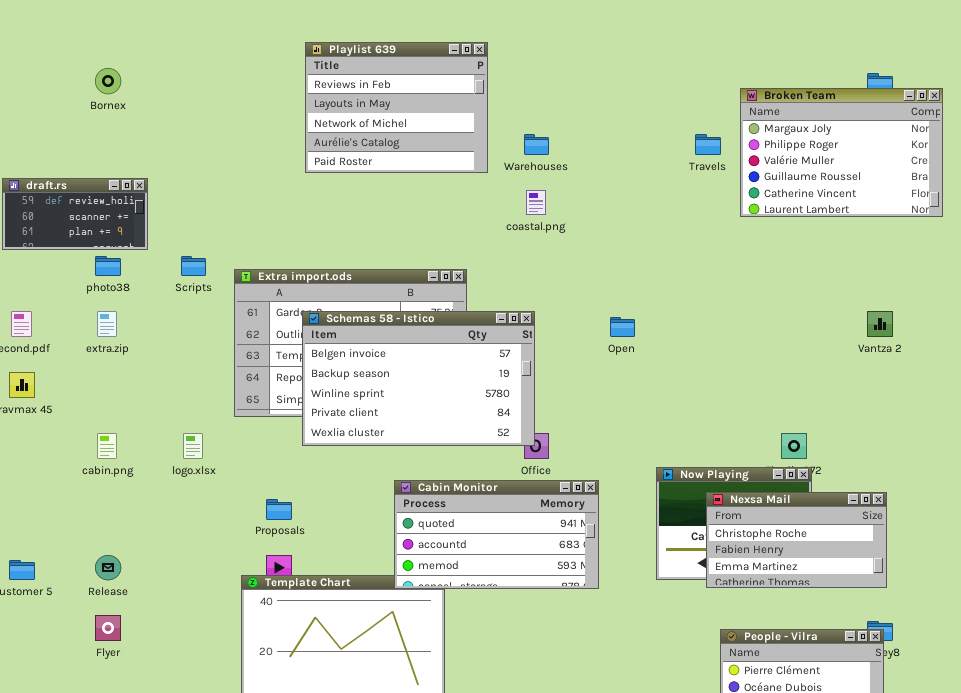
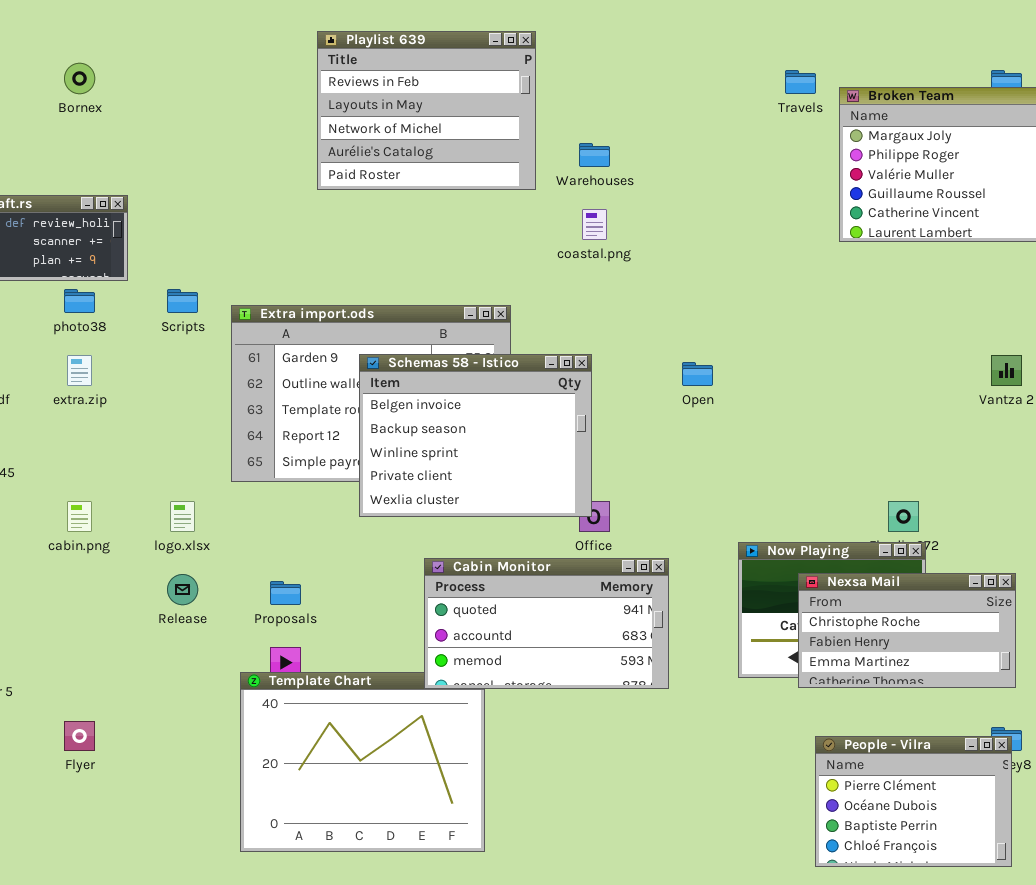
Travels: [695,134,721,155] -> [785,70,816,94], moved
Schemas 58 - Istico: [302,311,535,446] -> [359,354,592,517], resized
Release: [95,555,121,580] -> [167,574,198,605], moved

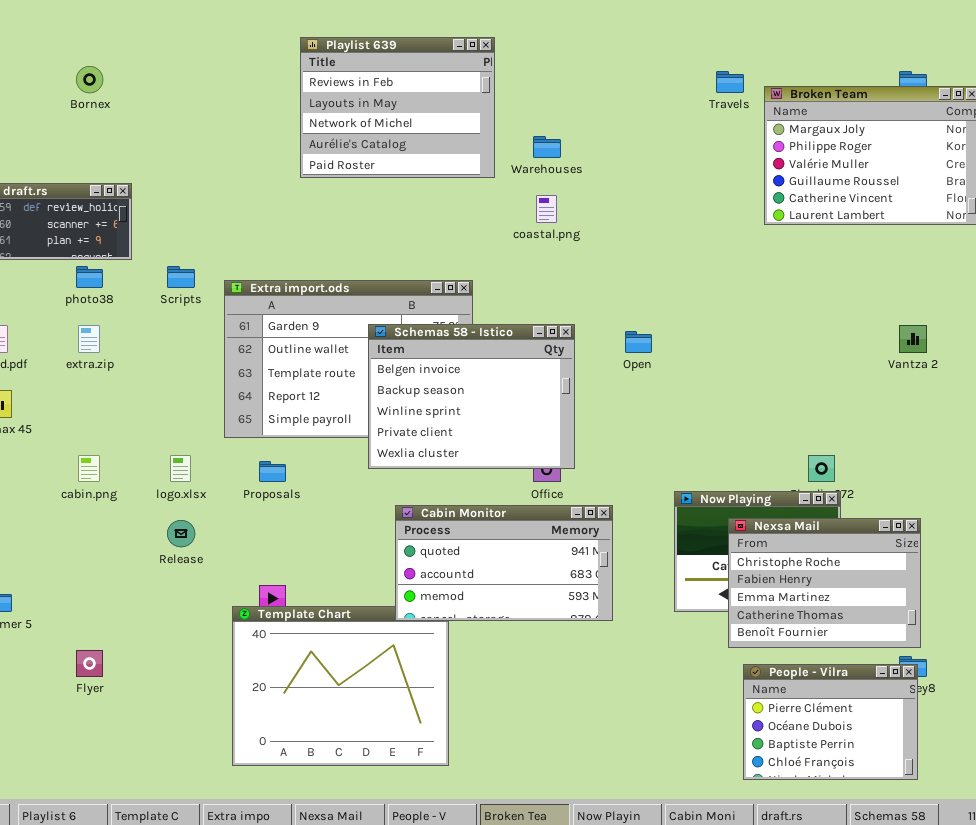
Schemas 58 - Istico: [359,354,592,517] -> [368,324,575,469], moved
Nexsa Mail: [798,573,1016,688] -> [728,518,921,648], resized
Proposals: [270,581,301,605] -> [259,461,286,482], moved

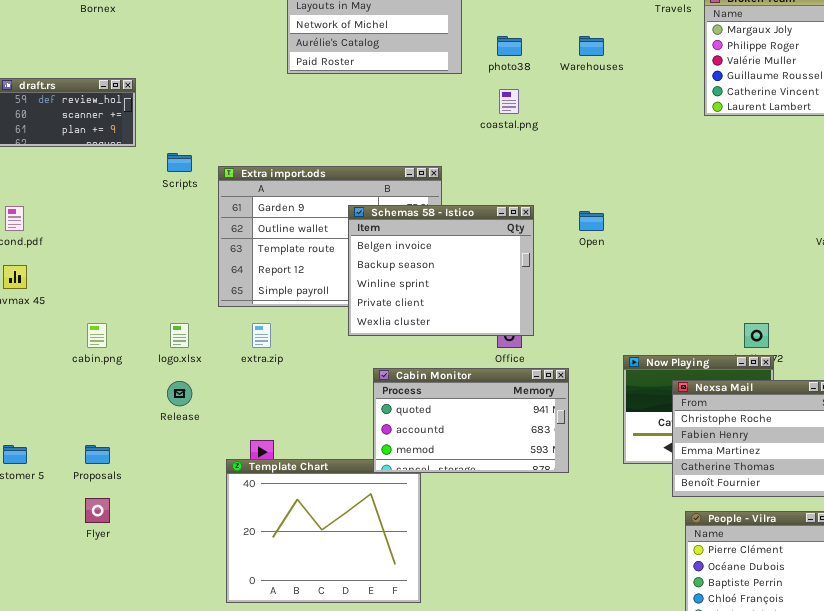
Warehouses: [533,136,561,158] -> [579,36,604,56], moved
photo38: [76,266,103,288] -> [497,36,522,56], moved
extra.zip: [78,325,100,353] -> [252,323,271,348], moved
Proposals: [259,461,286,482] -> [85,445,110,464], moved

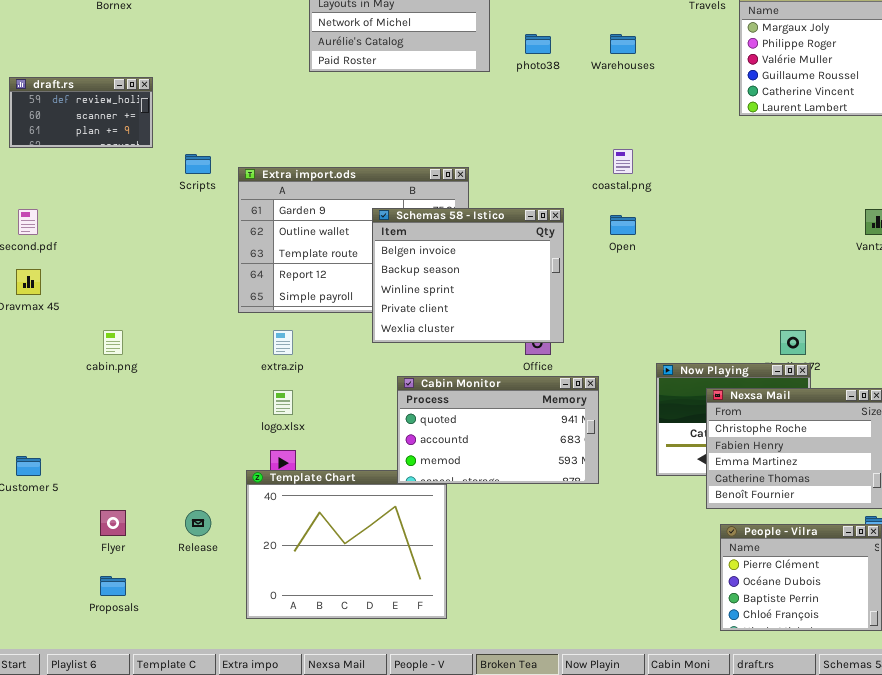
coastal.png: [499,89,519,114] -> [613,149,633,174], moved
logo.xlsx: [170,323,189,348] -> [273,390,293,415], moved
Release: [167,381,192,406] -> [185,510,211,536], moved
Proposals: [85,445,110,464] -> [100,576,126,596], moved

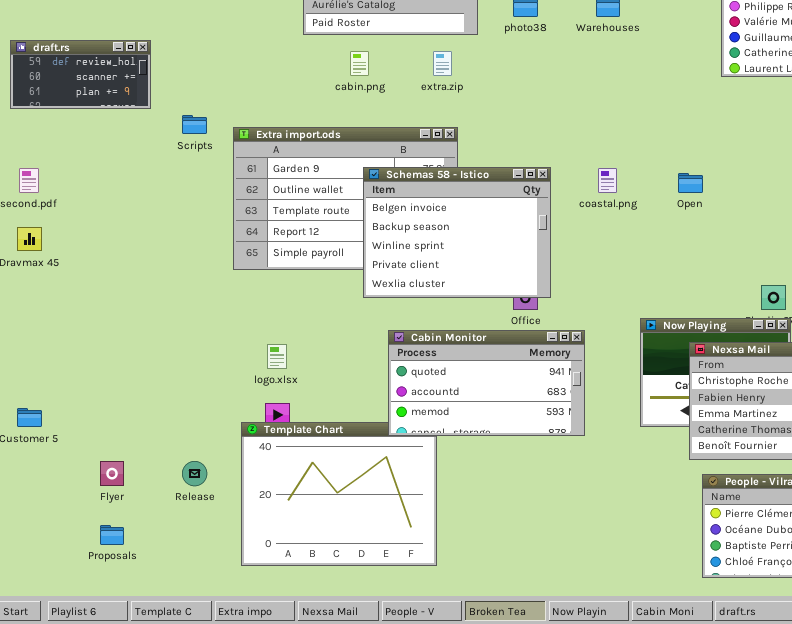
coastal.png: [613,149,633,174] -> [598,168,617,193], moved
Open: [610,215,636,235] -> [678,173,703,193], moved
cabin.png: [103,330,123,355] -> [350,51,369,76], moved
extra.zip: [273,330,293,355] -> [433,51,452,76], moved

